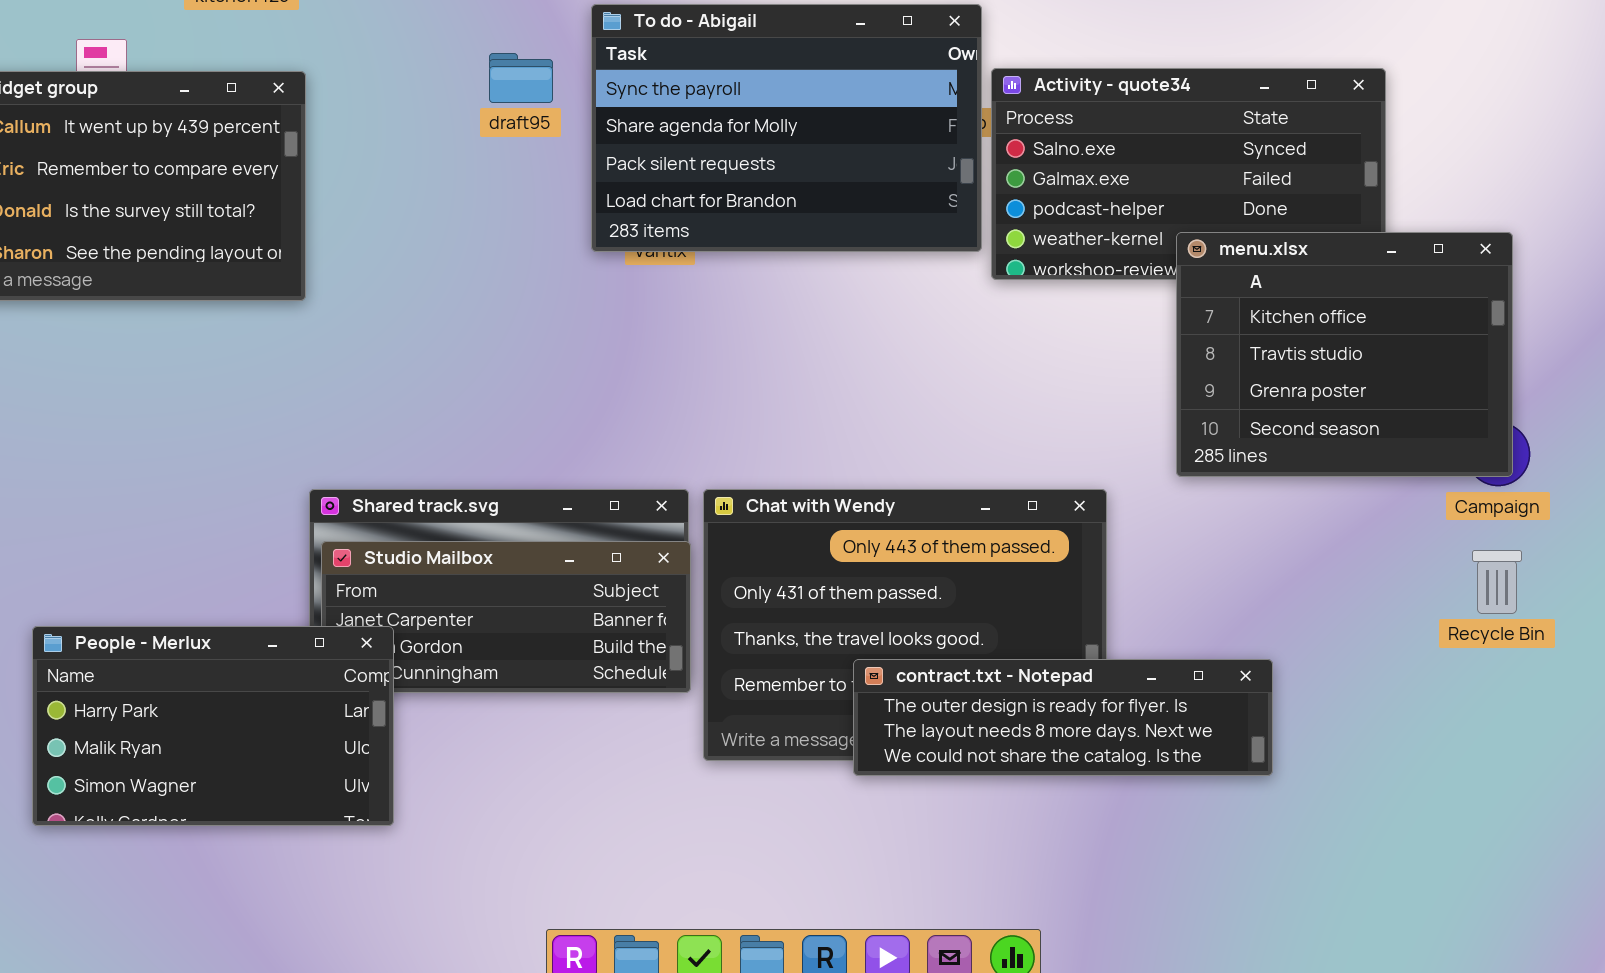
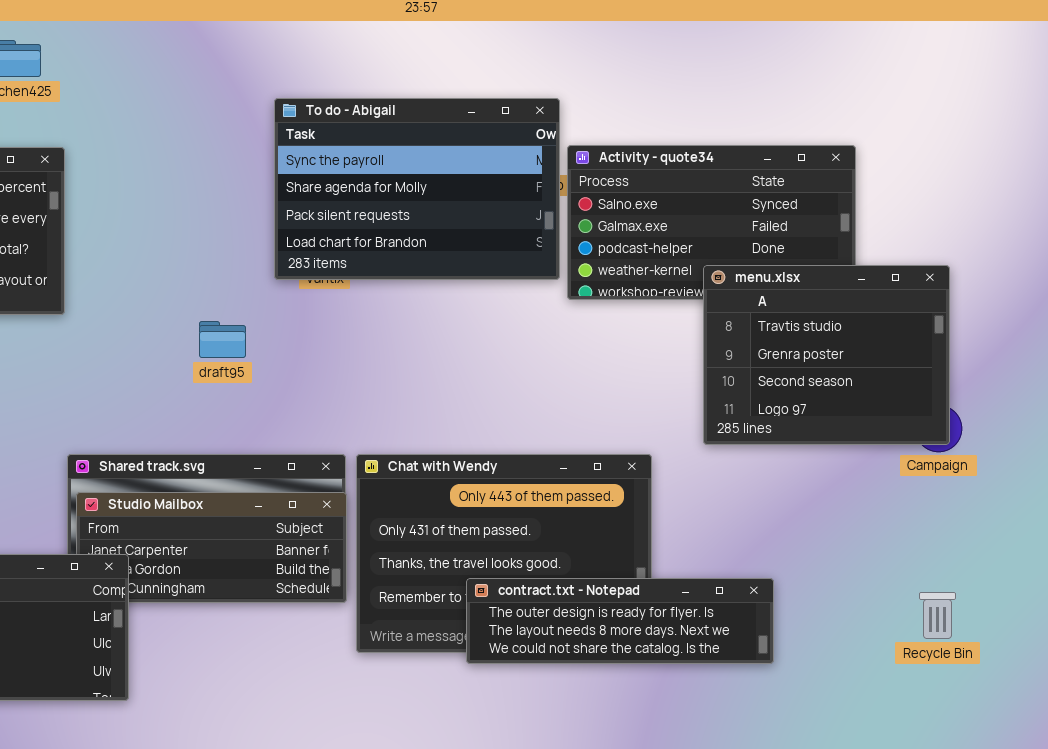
draft95: [489,53,553,103] -> [199,321,246,358], moved
menu.xlsx: [1176,232,1513,477] -> [703,265,950,445], scrolled down 1 row
Recycle Bin: [1472,550,1522,614] -> [919,592,956,639], moved

